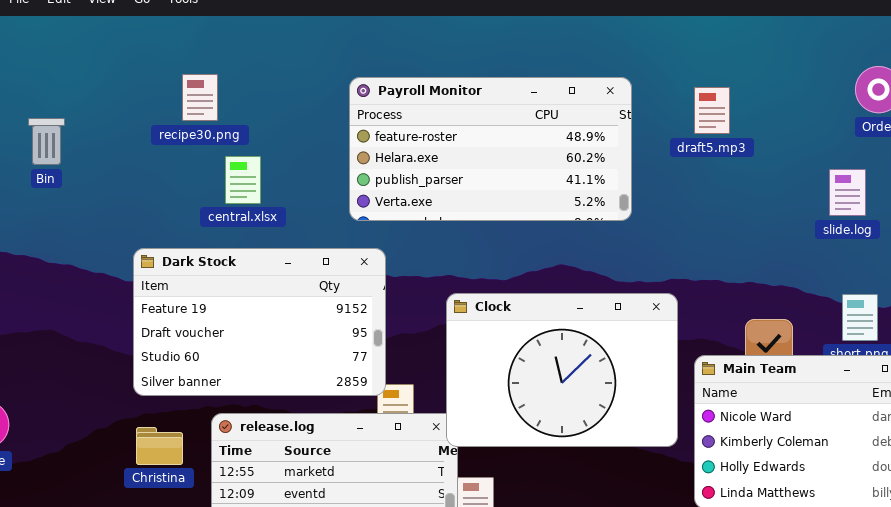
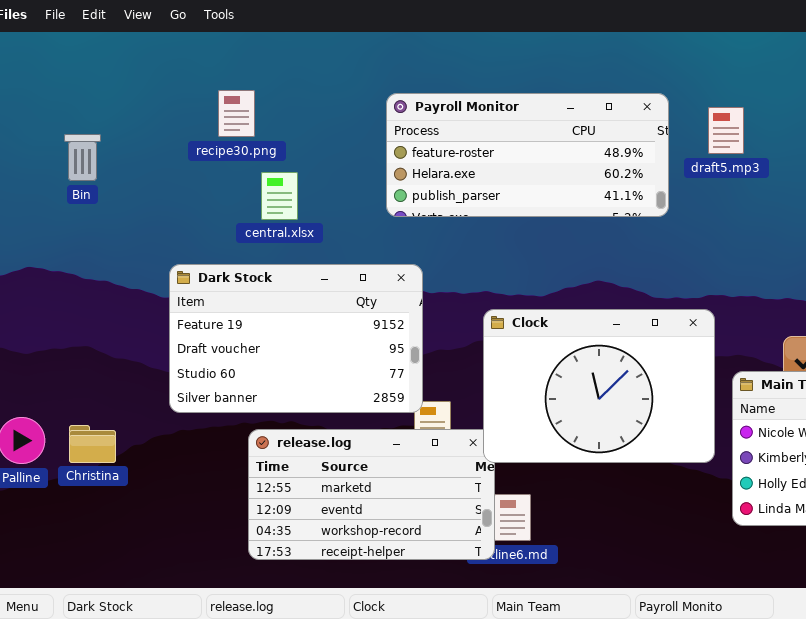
Payroll Monitor: [349,77,632,221] -> [386,93,669,217], resized
draft5.mp3: [694,87,730,134] -> [708,107,744,154], moved
Christina: [136,427,183,465] -> [69,425,116,463], moved

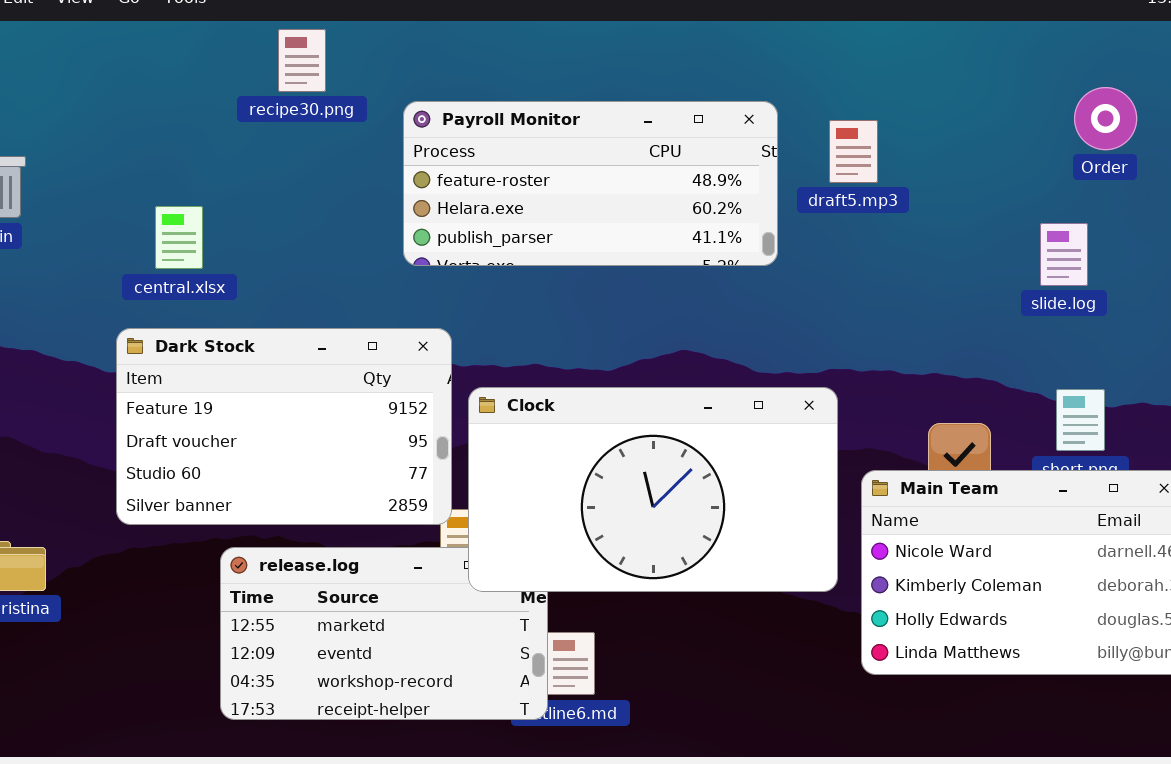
recipe30.png: [218,90,255,137] -> [278,29,326,92], moved
central.xlsx: [261,172,298,220] -> [155,206,203,269], moved
Clock: [483,309,715,463] -> [468,387,838,592], resized

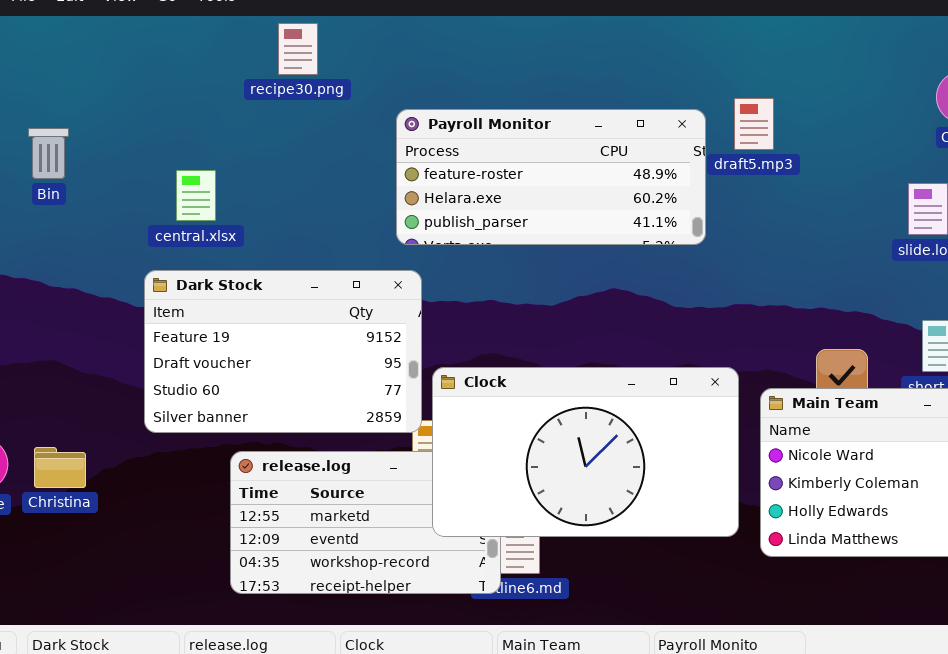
Payroll Monitor: [403,101,778,266] -> [396,109,706,245], moved
Clock: [468,387,838,592] -> [432,367,739,537], moved

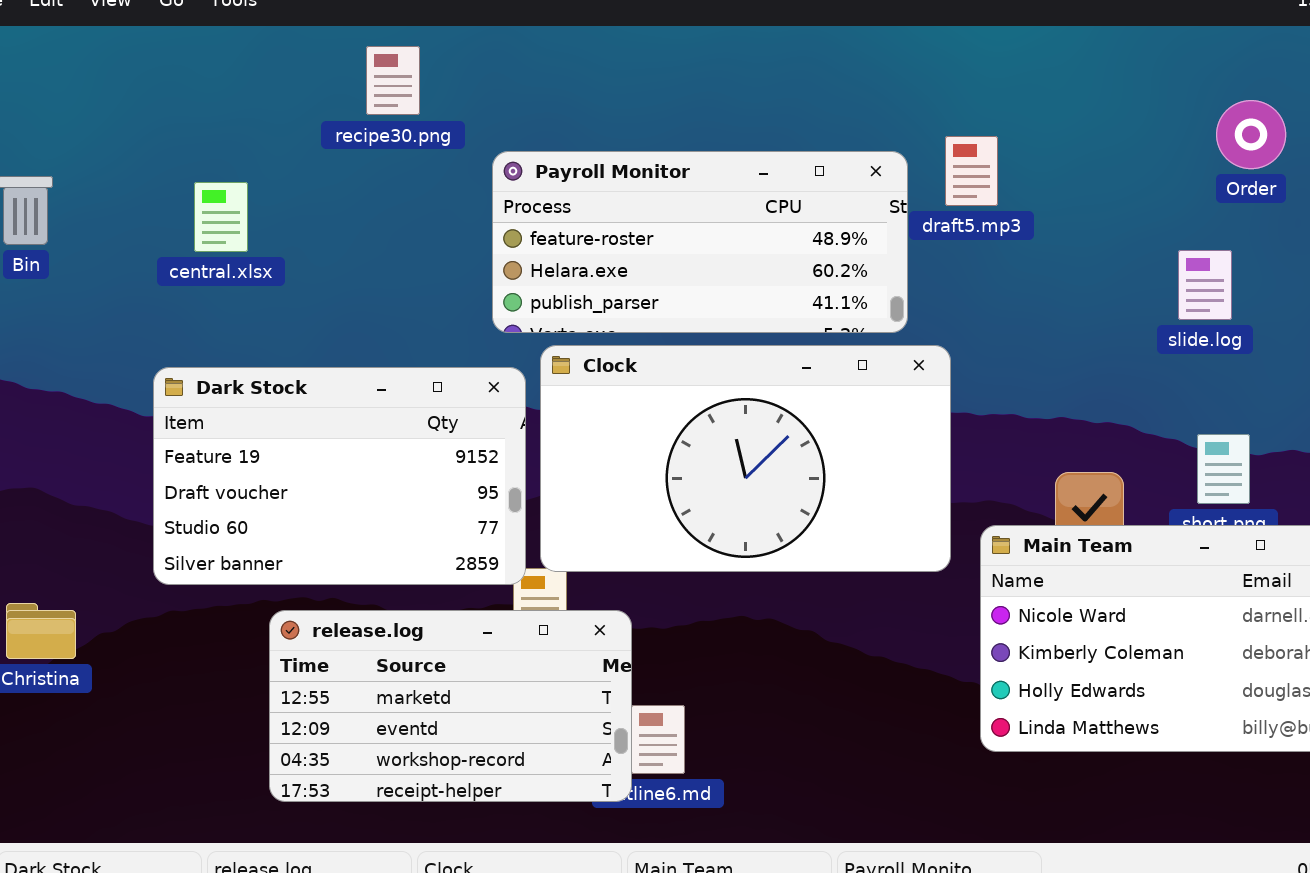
recipe30.png: [278,23,318,75] -> [366,46,420,115], moved
central.xlsx: [176,170,216,221] -> [194,182,248,252], moved
Clock: [432,367,739,537] -> [540,345,951,572], moved

